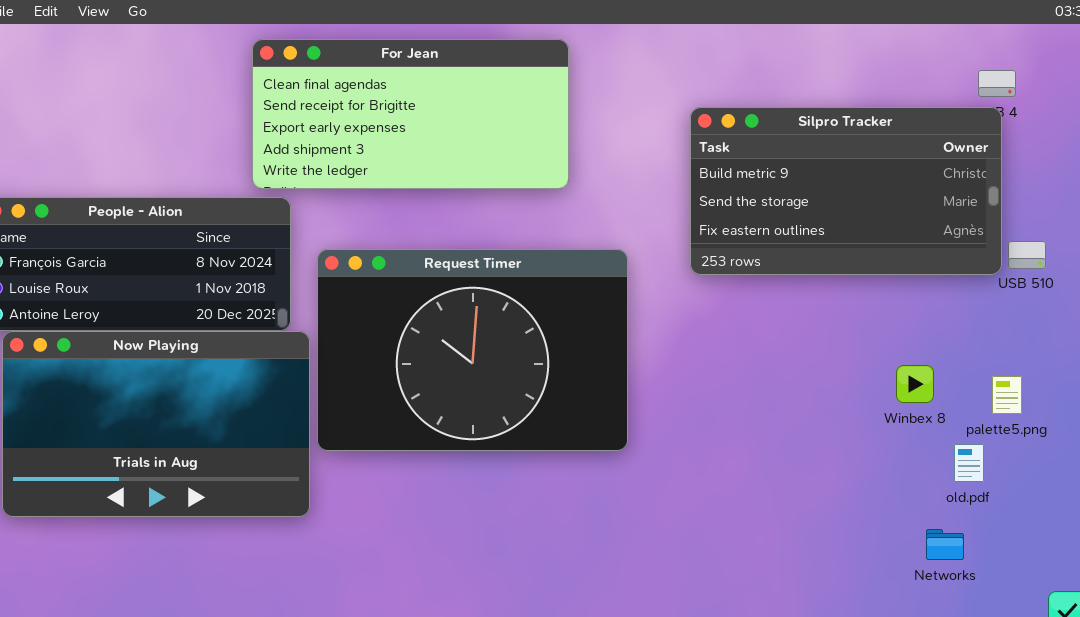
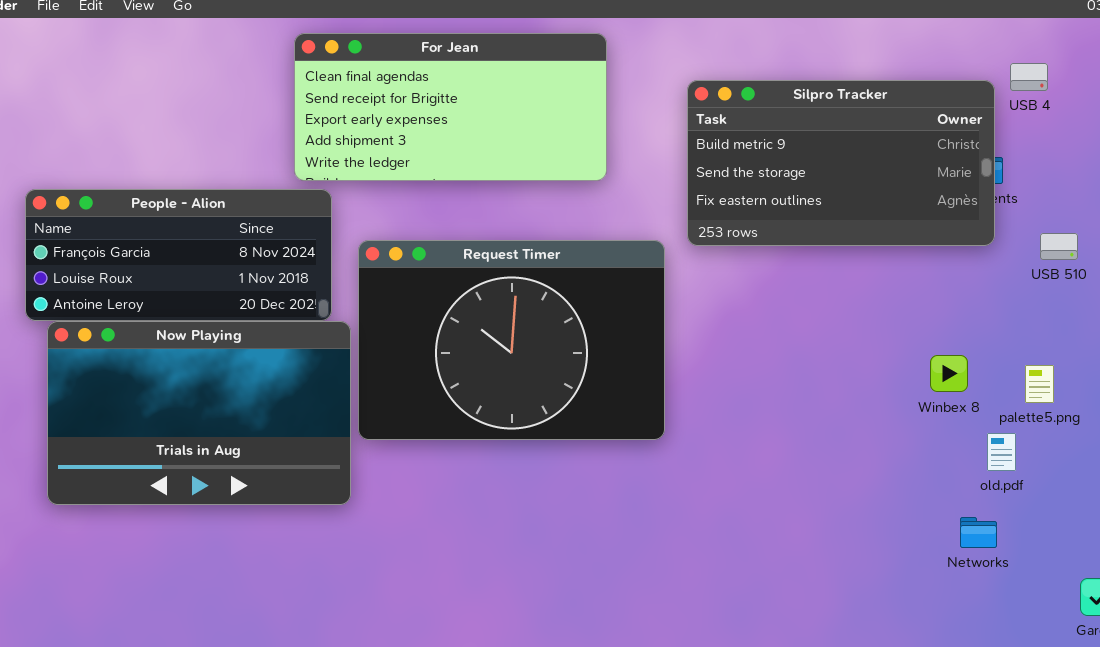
Silpro Tracker: [690,107,1002,275] -> [687,80,995,246], moved

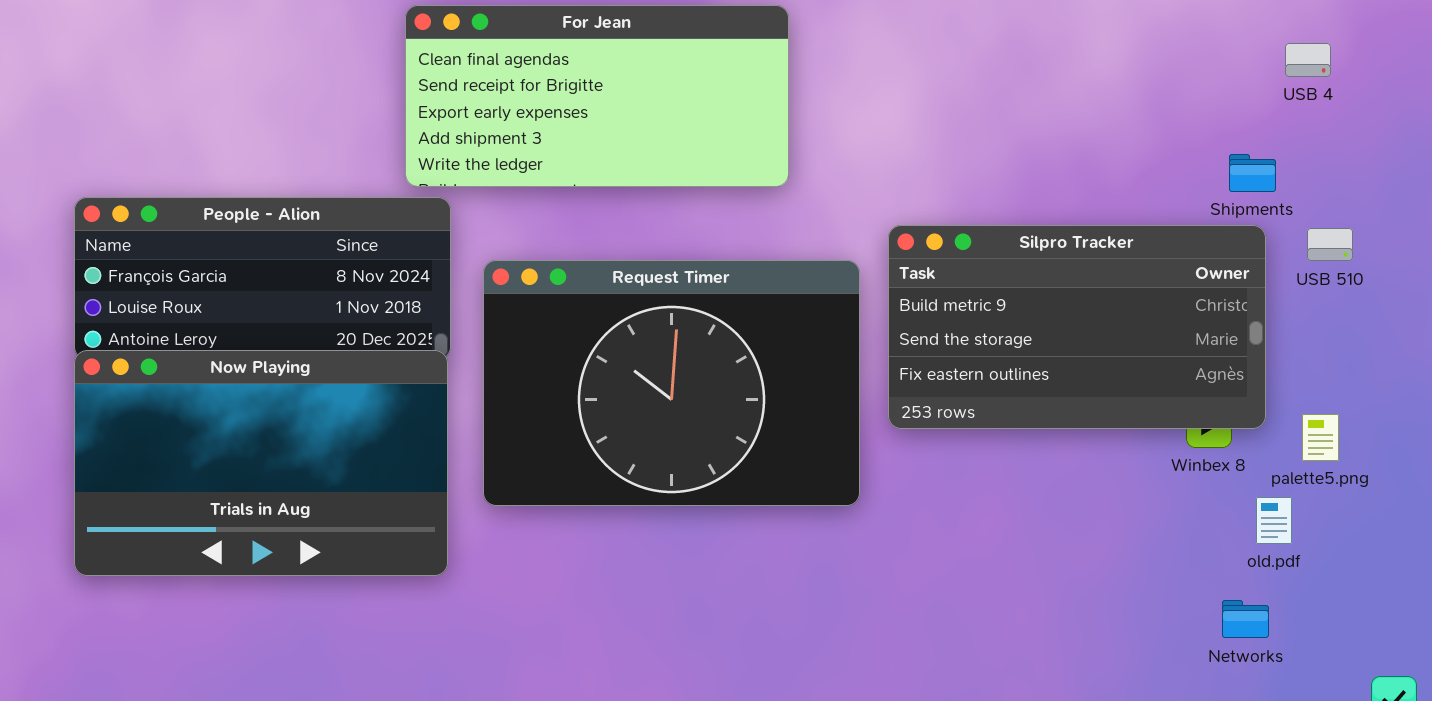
Silpro Tracker: [687,80,995,246] -> [888,225,1266,429], moved
USB 510: [1040,233,1078,260] -> [1307,228,1353,261], moved
Now Playing: [47,321,351,505] -> [74,350,448,576], moved

